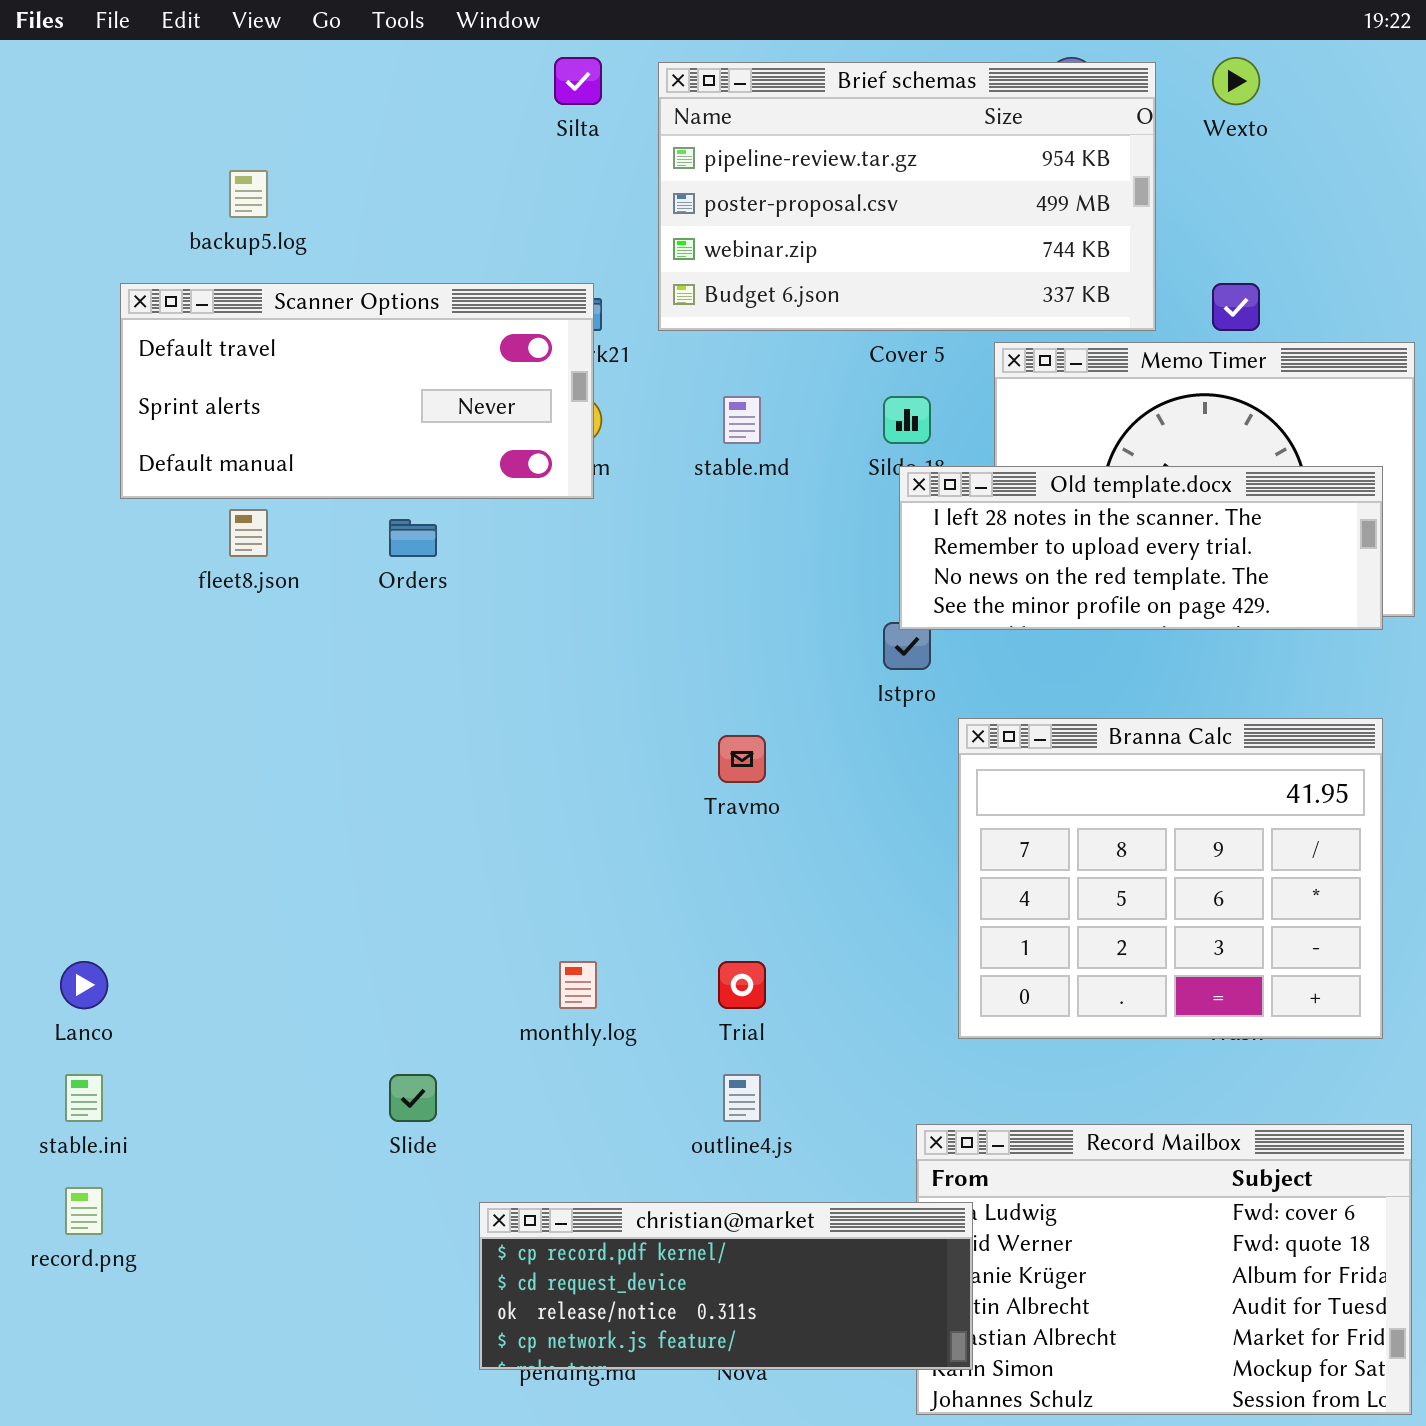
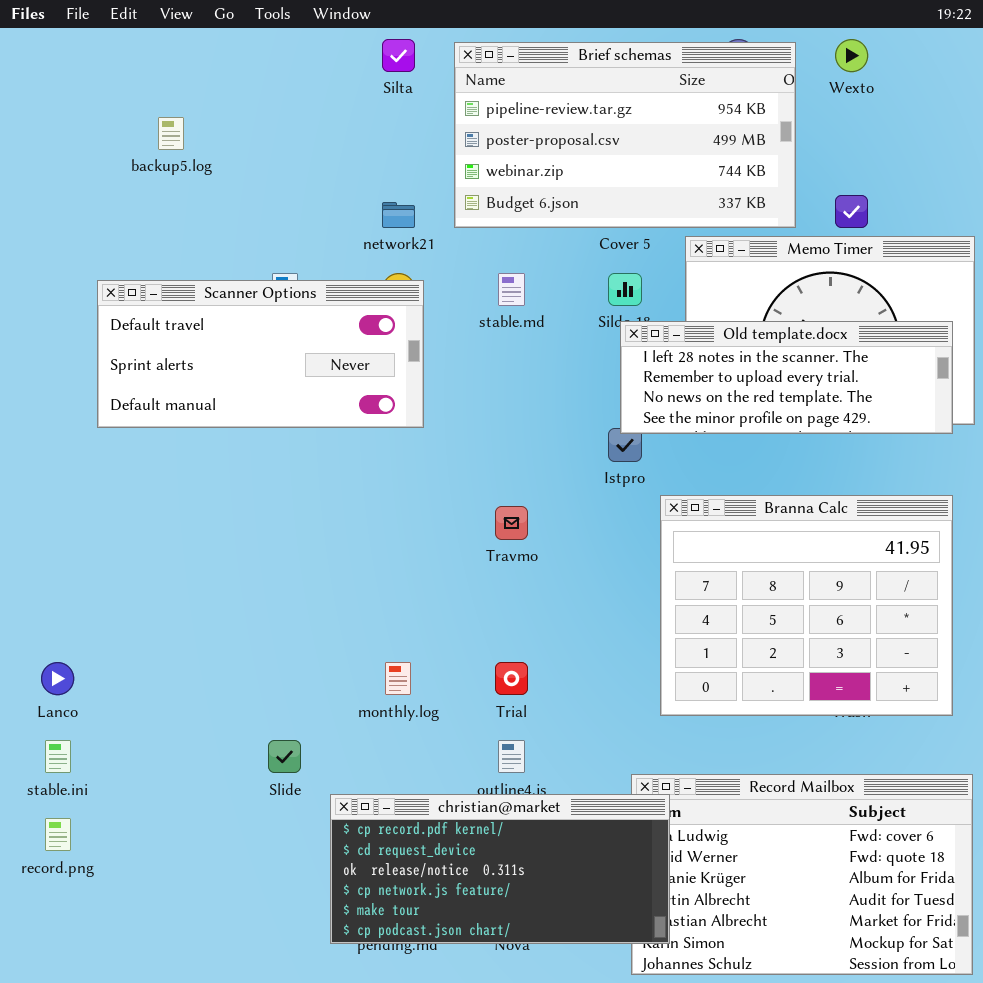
Scanner Options: [120,283,594,499] -> [97,280,424,428], moved
christian@market: [479,1202,973,1370] -> [330,794,670,944], resized

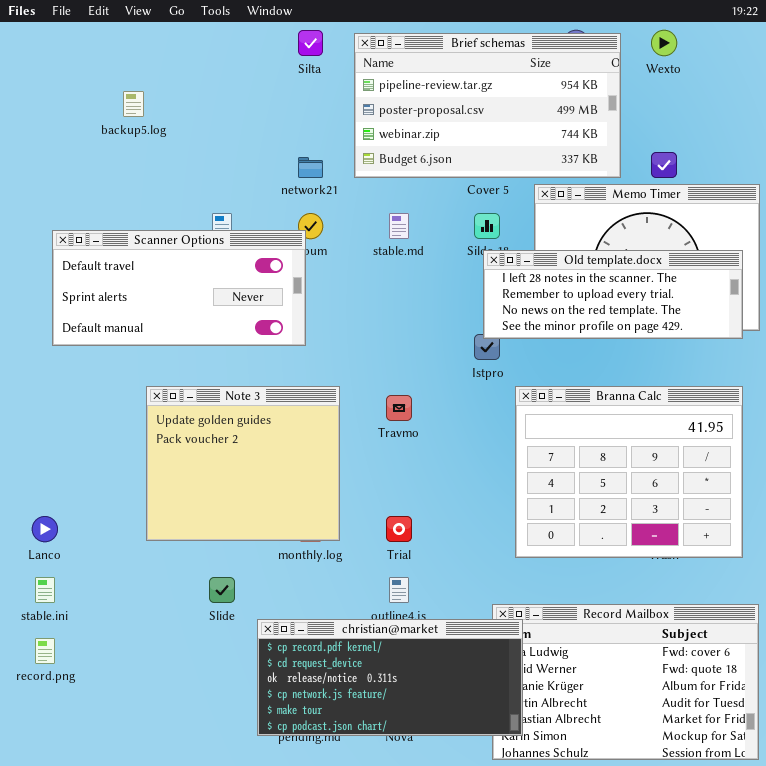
Scanner Options: [97,280,424,428] -> [52,230,306,346], moved
Note 3: none -> [146,386,340,541], opened

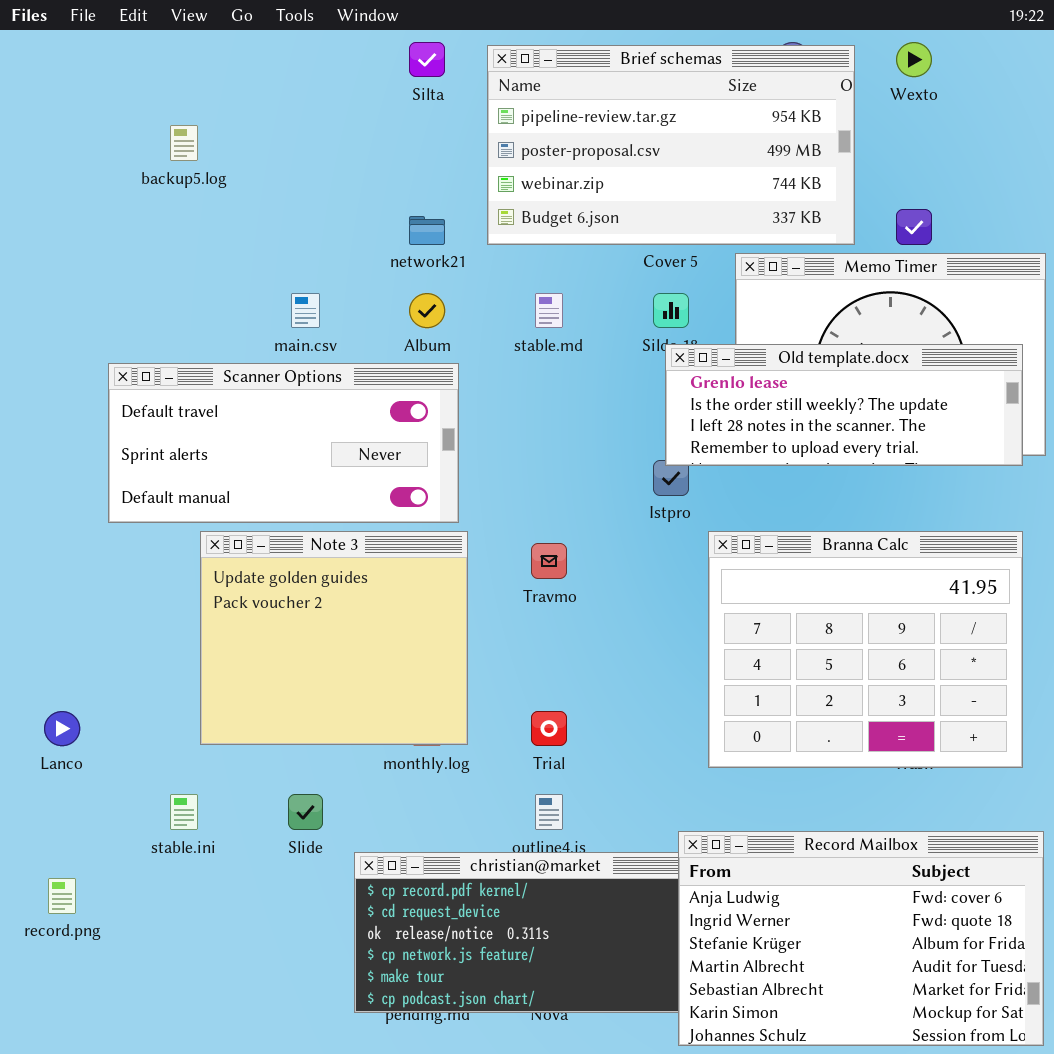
Scanner Options: [52,230,306,346] -> [108,363,459,523], moved
Old template.docx: [483,250,743,339] -> [665,344,1023,466], scrolled up 2 rows
stable.ini: [35,577,55,603] -> [170,794,198,830], moved
Record Mailbox: [492,604,759,760] -> [678,831,1044,1046], raised

